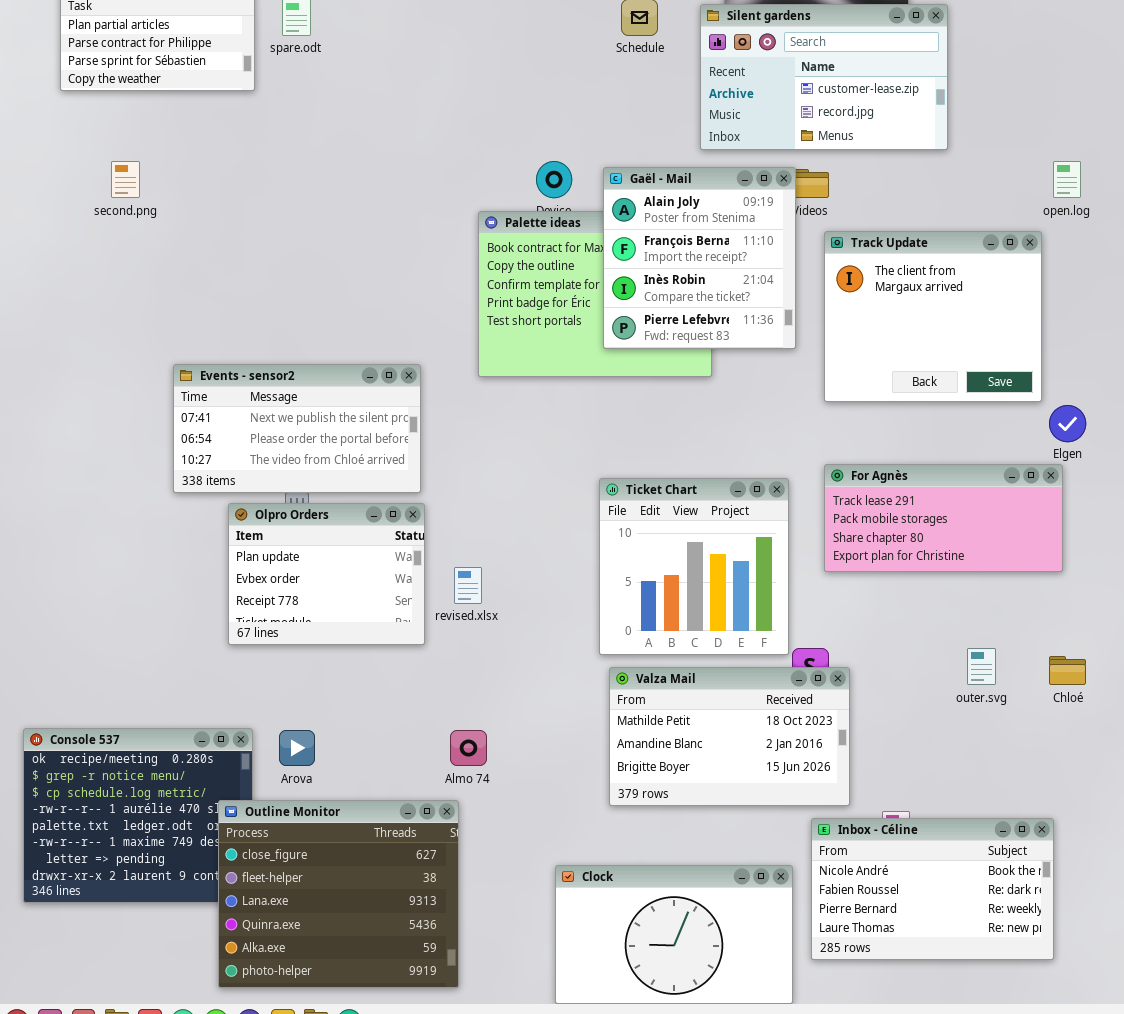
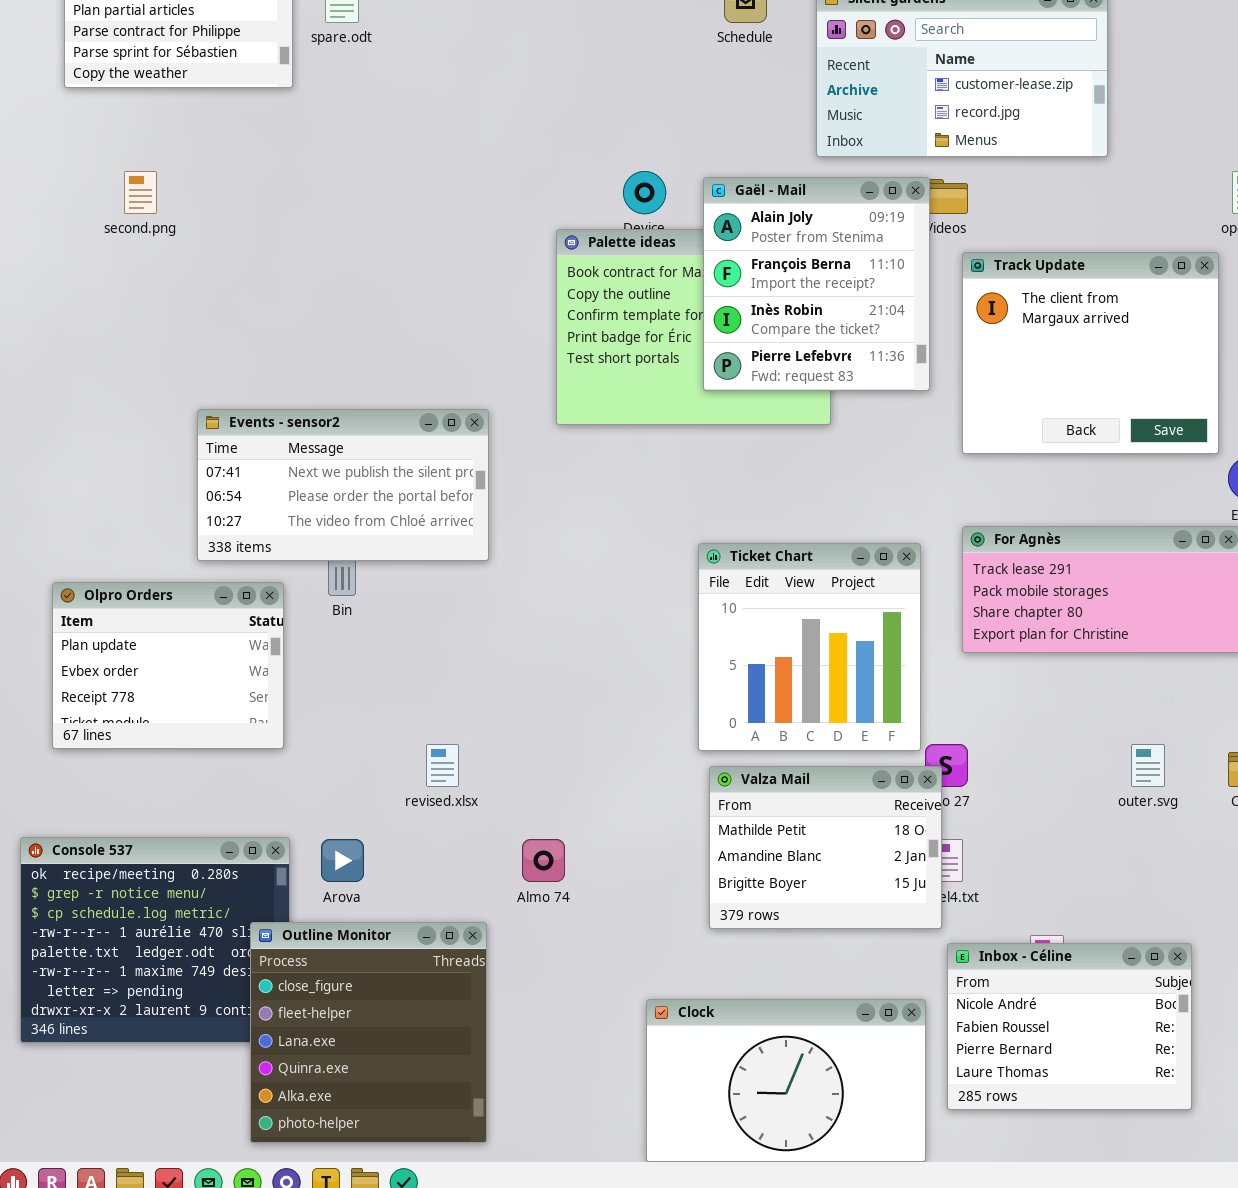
Olpro Orders: [228,503,425,645] -> [52,582,284,749], moved
revised.xlsx: [454,567,482,604] -> [426,744,459,787], moved
Valza Mail: [609,667,850,806] -> [709,766,942,929], resized
Outline Monitor: [218,800,459,988] -> [250,922,487,1143], resized
Inbox - Céline: [811,818,1054,960] -> [947,943,1192,1110], resized

